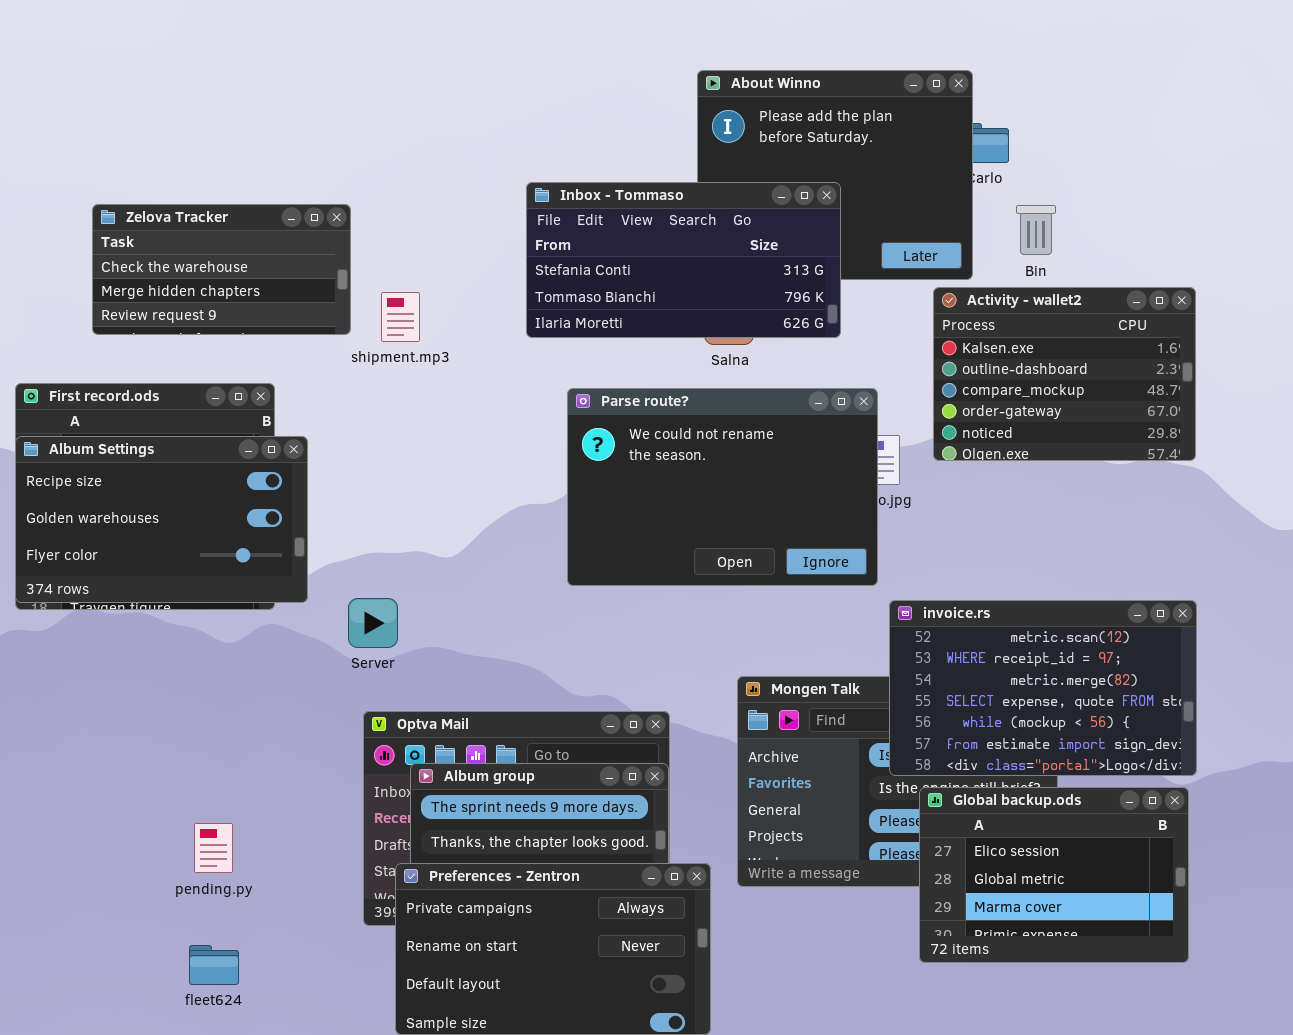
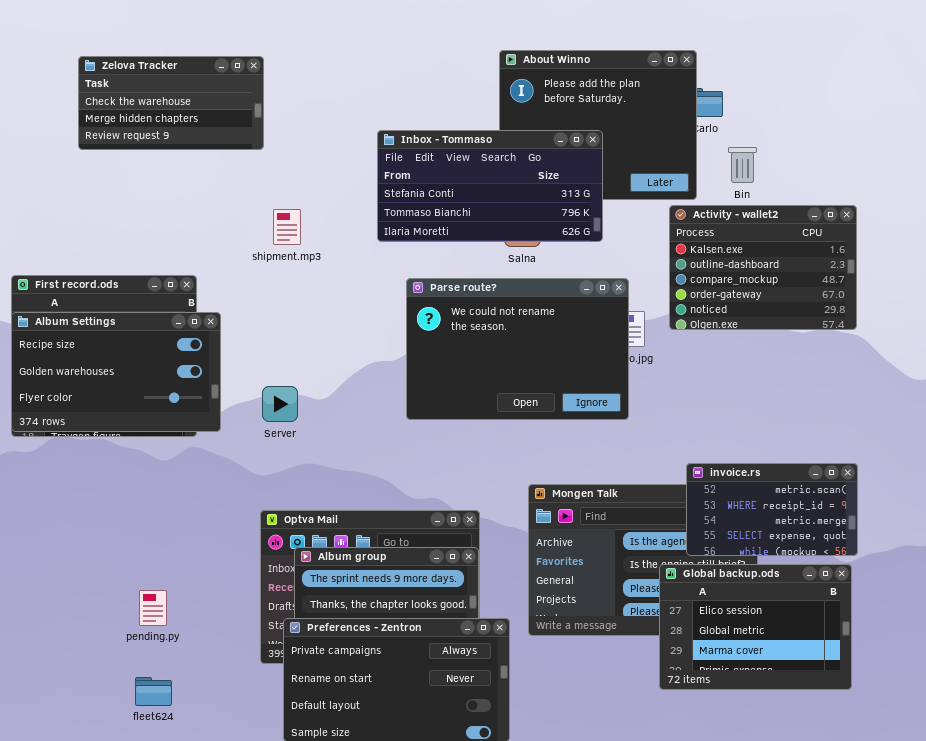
Zelova Tracker: [92,204,351,335] -> [78,56,264,150], moved
Server: [348,598,398,648] -> [262,386,298,422], moved
invoice.rs: [889,600,1197,776] -> [686,463,858,556], resized

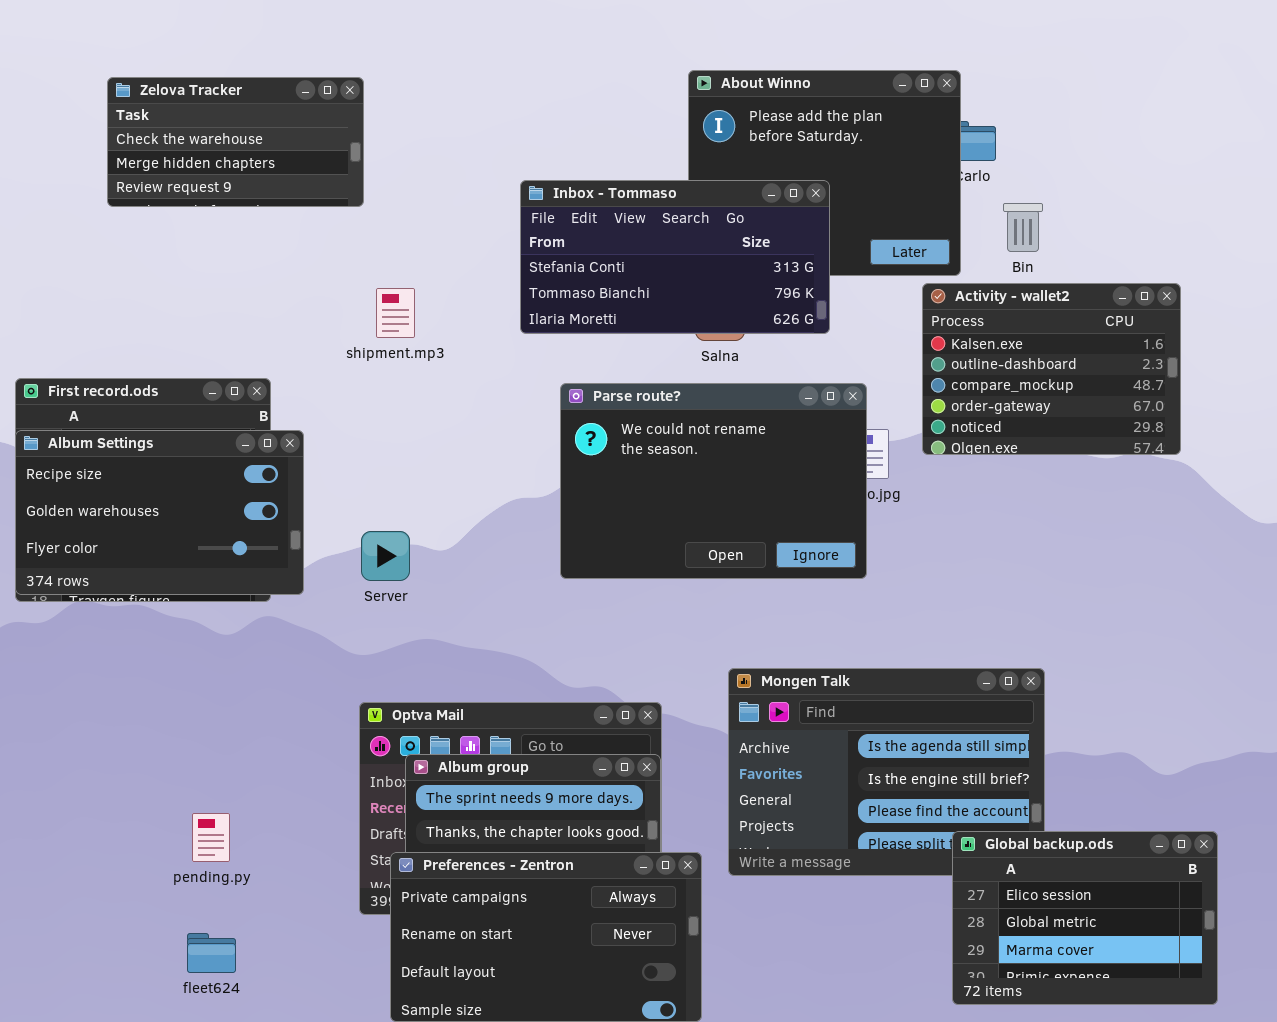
invoice.rs: [686,463,858,556] -> none, closed
Global backup.ods: [659,564,852,690] -> [952,831,1218,1005], moved

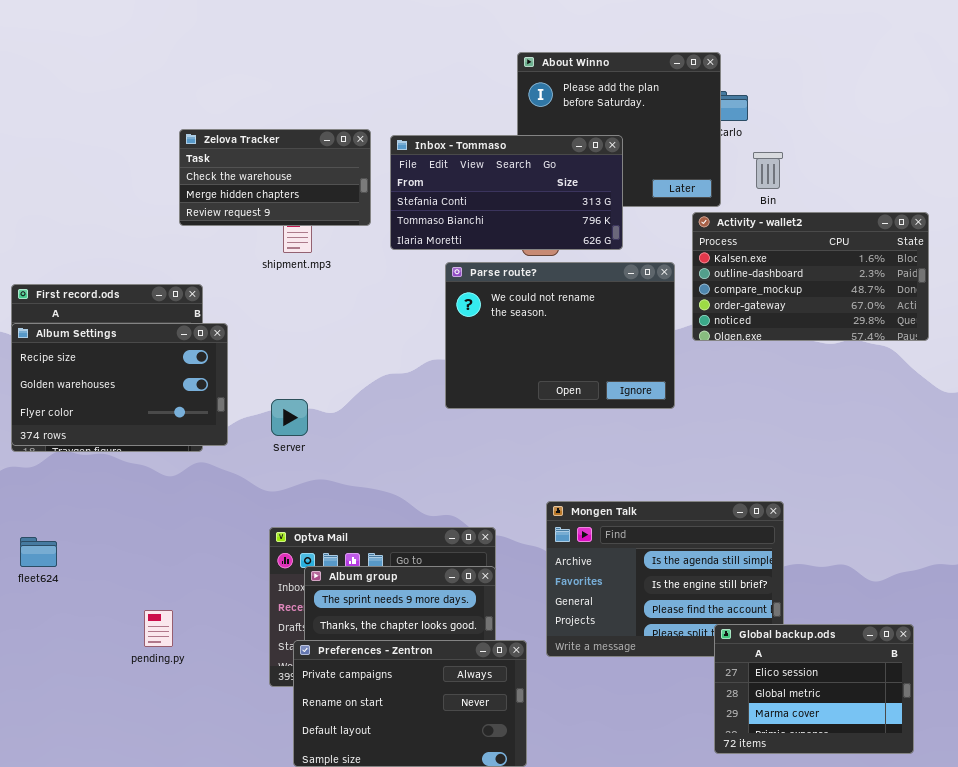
Zelova Tracker: [107,77,364,207] -> [179,129,371,226], moved
Activity - wallet2: [922,283,1181,455] -> [692,212,929,341], resized
Parse route?: [560,383,867,579] -> [445,262,675,409], moved
fleet624: [187,933,236,973] -> [20,537,57,567], moved

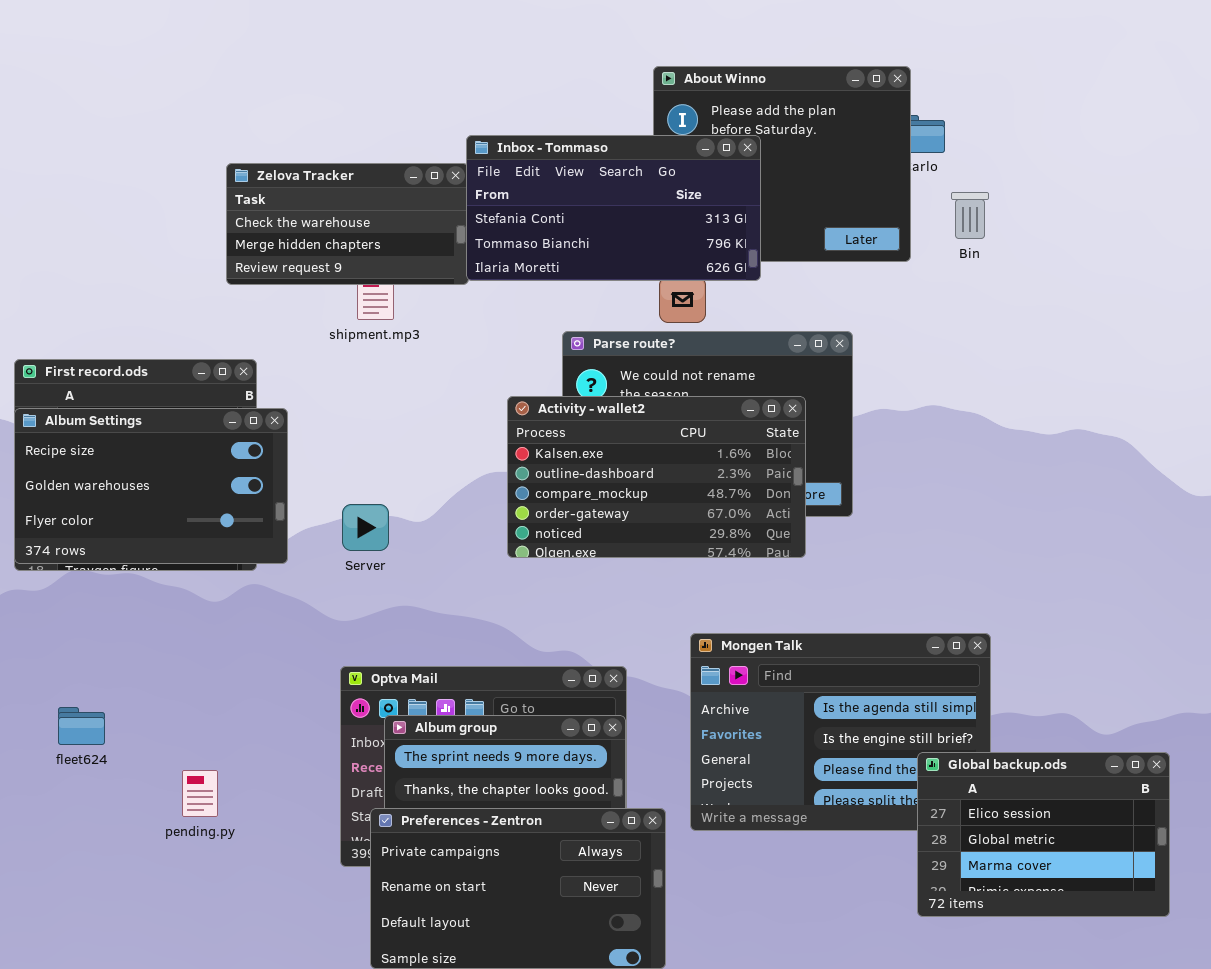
Inbox - Tommaso: [390,135,623,250] -> [466,135,761,281], moved
Activity - wallet2: [692,212,929,341] -> [507,396,806,558], moved
fleet624: [20,537,57,567] -> [58,707,105,745], moved
Global backup.ods: [714,624,914,754] -> [917,752,1170,917], moved

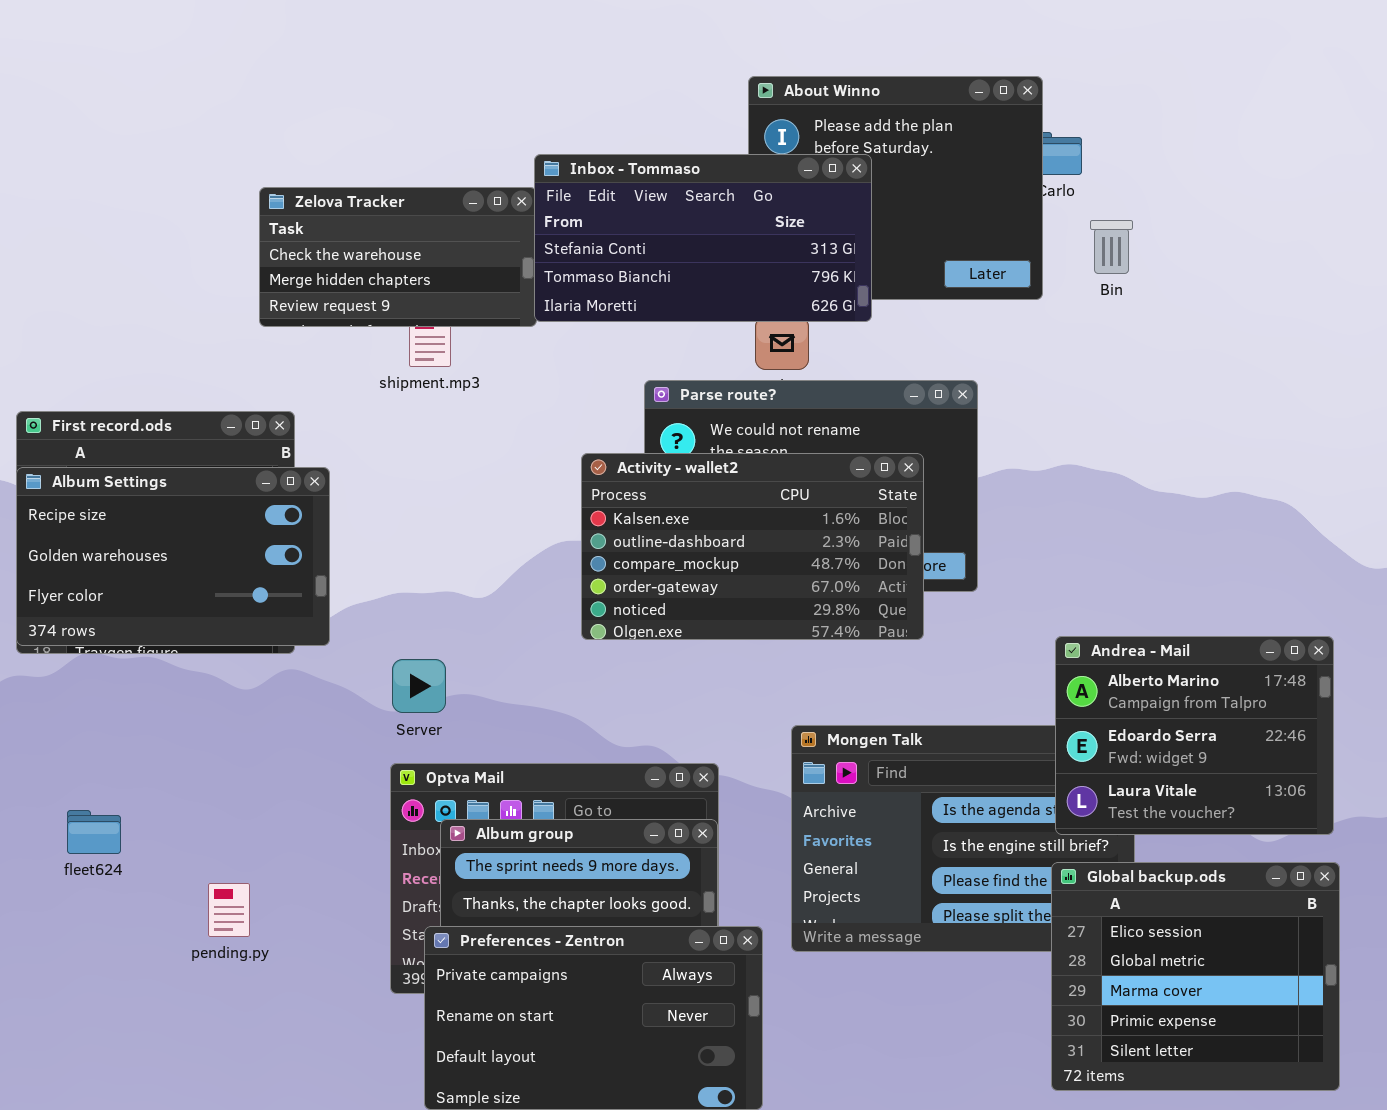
Server: [342,504,389,551] -> [392,659,446,713], moved
Andrea - Mail: none -> [1055,636,1334,835], opened
Global backup.ods: [917,752,1170,917] -> [1051,862,1340,1091], resized

